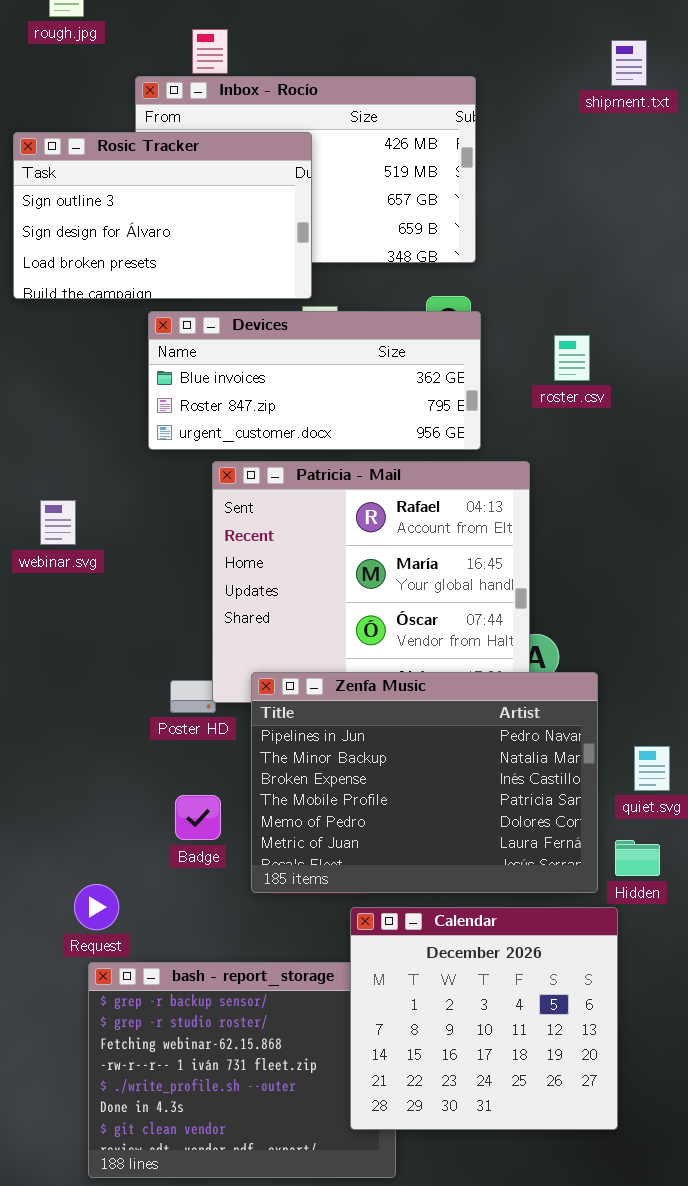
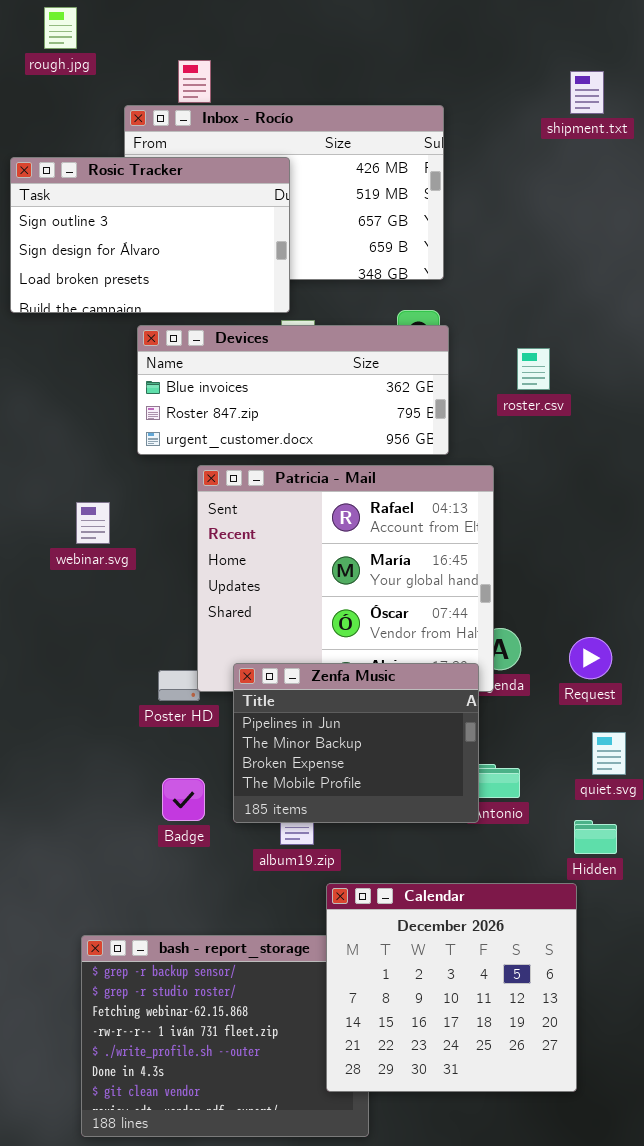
webinar.svg: [40,500,76,545] -> [76,502,110,544], moved
Zenfa Music: [251,672,598,893] -> [233,663,479,823], resized
Request: [74,884,119,930] -> [569,637,612,679], moved

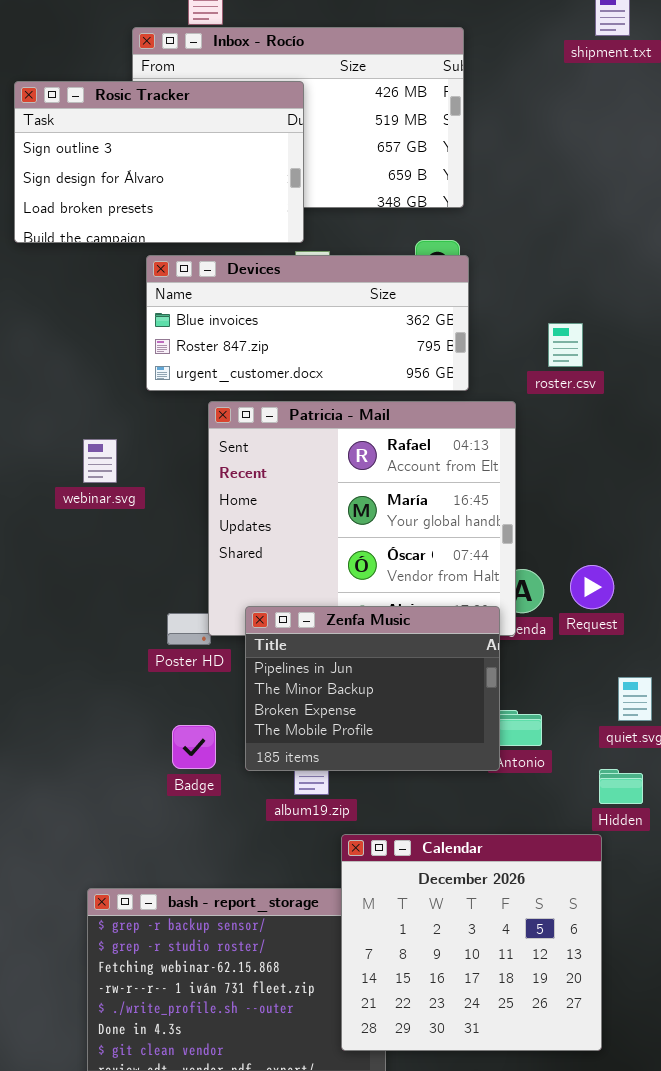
roster.csv: [517,348,550,390] -> [548,323,583,367], moved
Request: [569,637,612,679] -> [570,565,614,609], moved

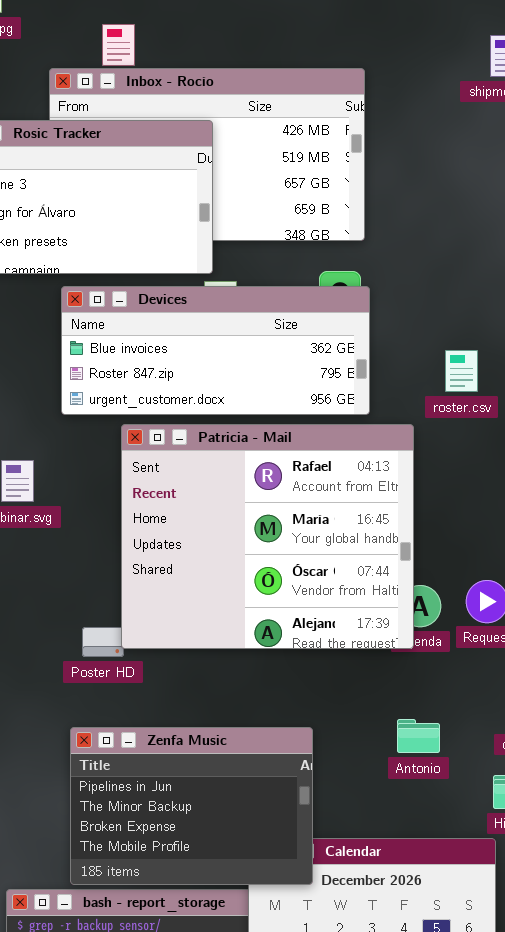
Zenfa Music: [245,606,500,771] -> [70,727,313,885], moved

